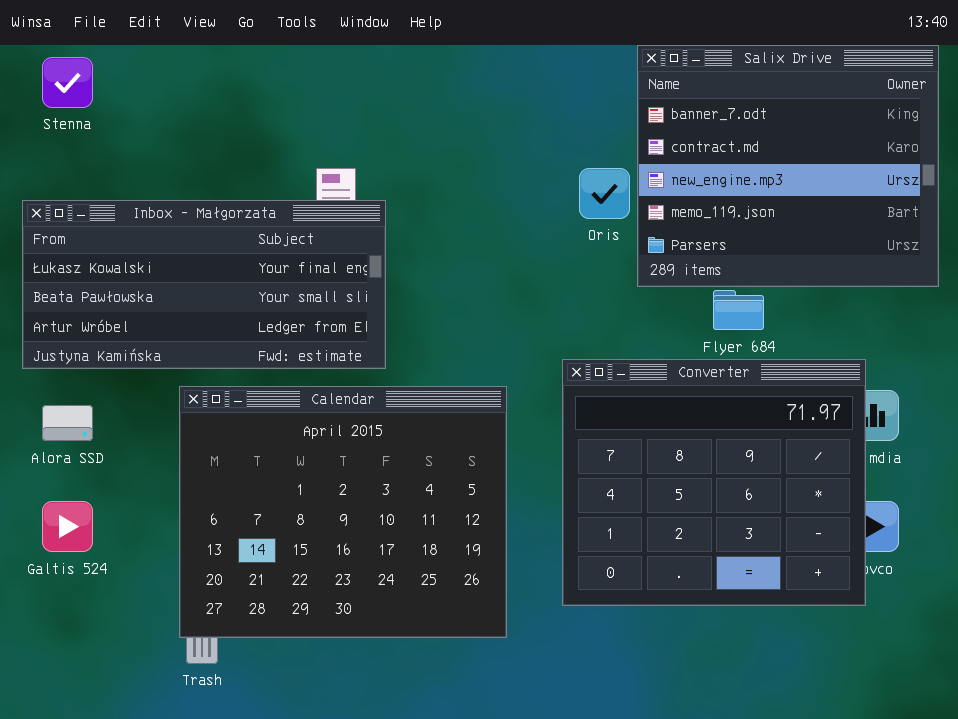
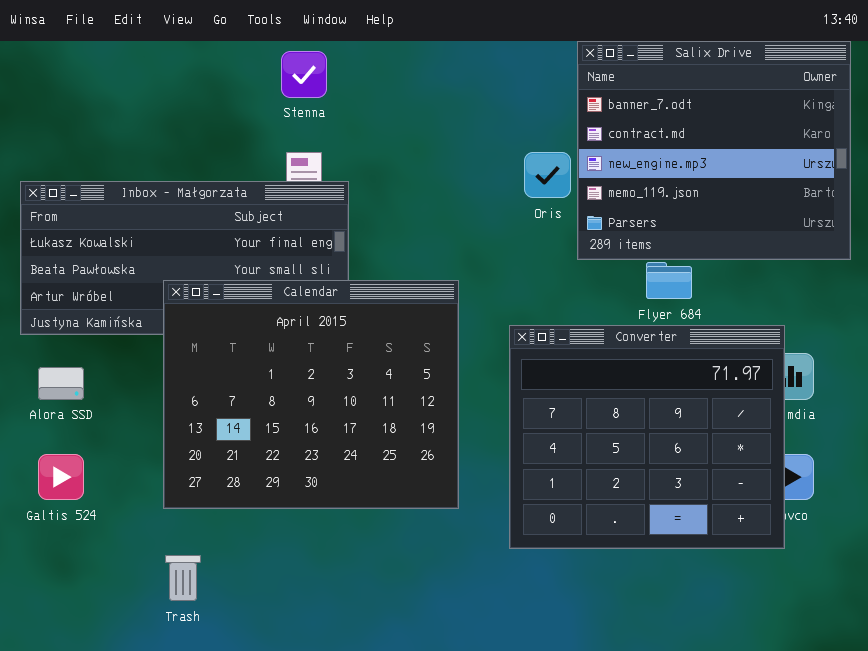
Stenna: [42,57,93,108] -> [281,51,327,98], moved
Calendar: [179,386,507,638] -> [163,280,459,509], moved

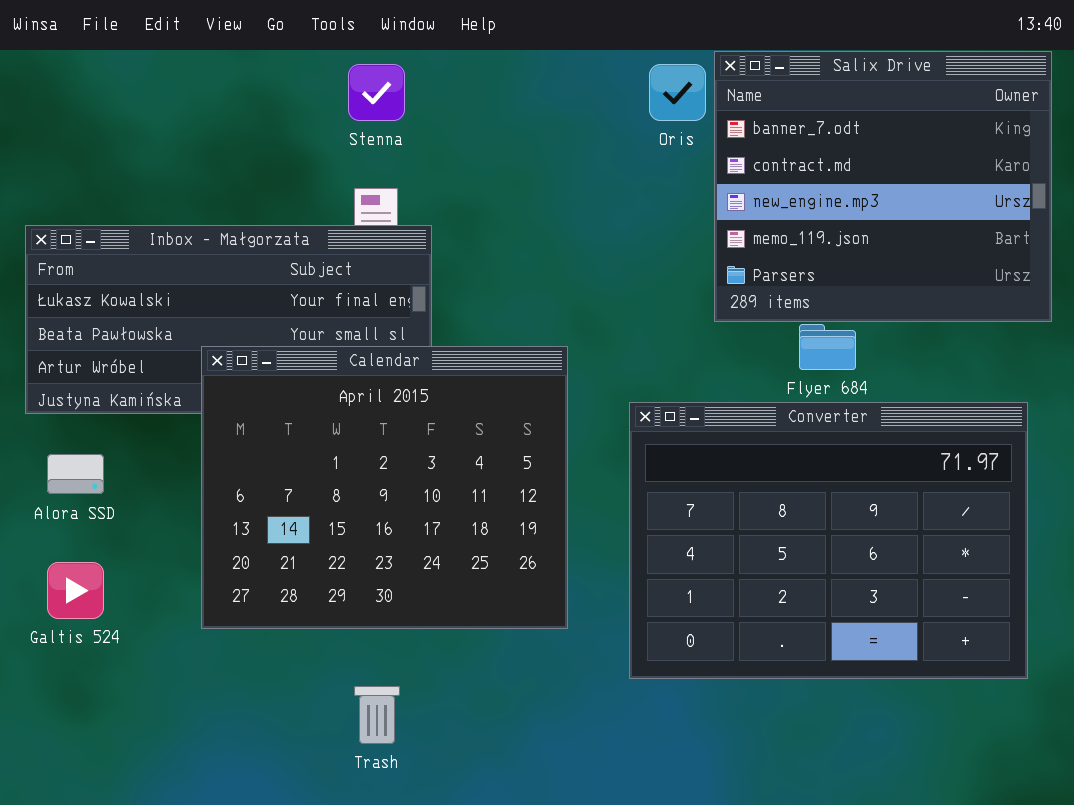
Oris: [524,152,571,198] -> [649,64,706,121], moved
Converter: [509,325,785,549] -> [629,402,1028,679], resized
Trash: [165,555,201,601] -> [354,686,400,744], moved

